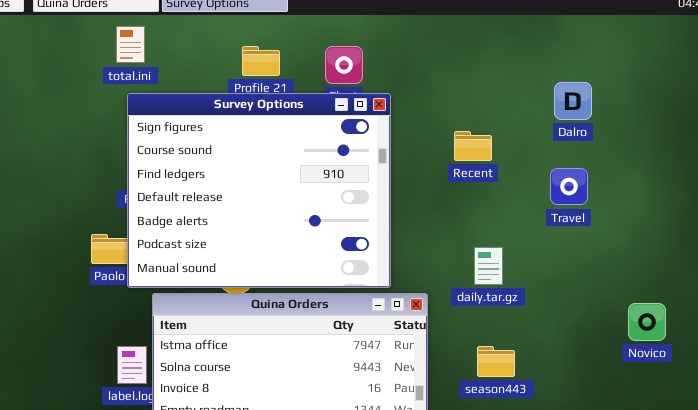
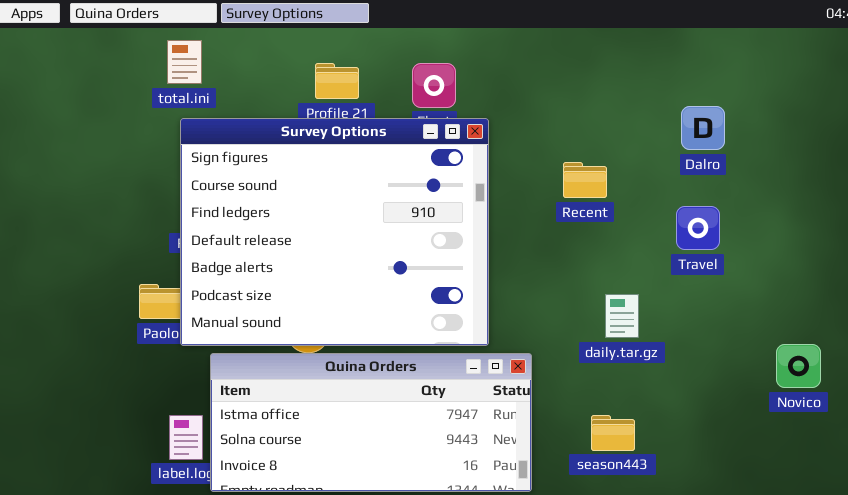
daily.tar.gz: [474,247,503,285] -> [605,294,639,338], moved
Novico: [628,303,666,341] -> [776,344,821,388], moved

